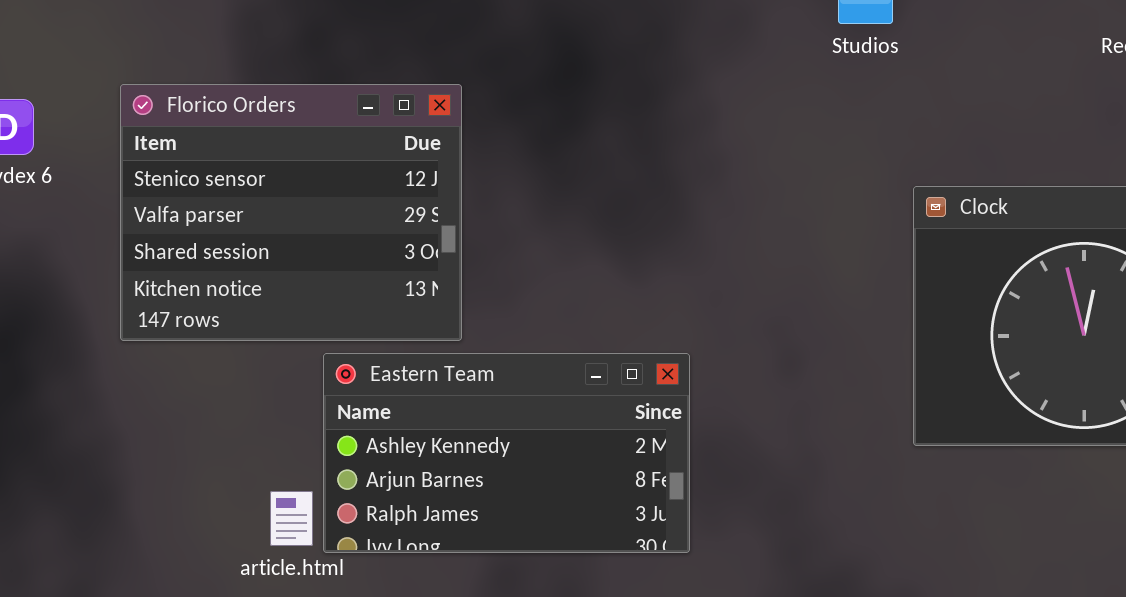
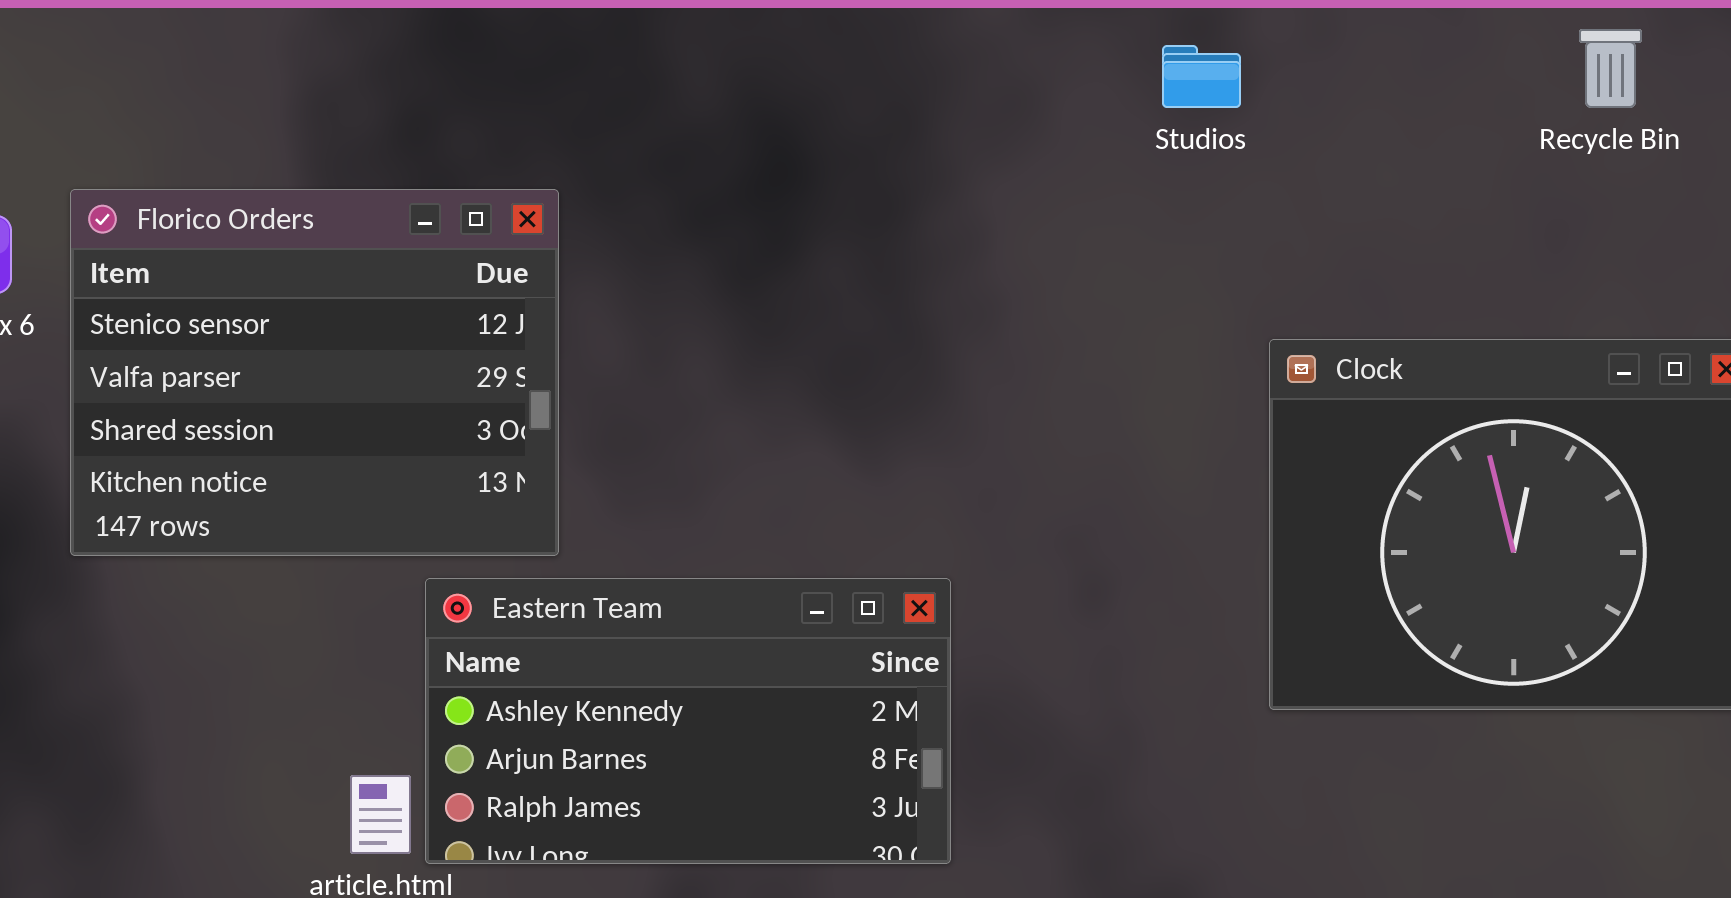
Florico Orders: [120,84,462,341] -> [70,189,559,556], moved

